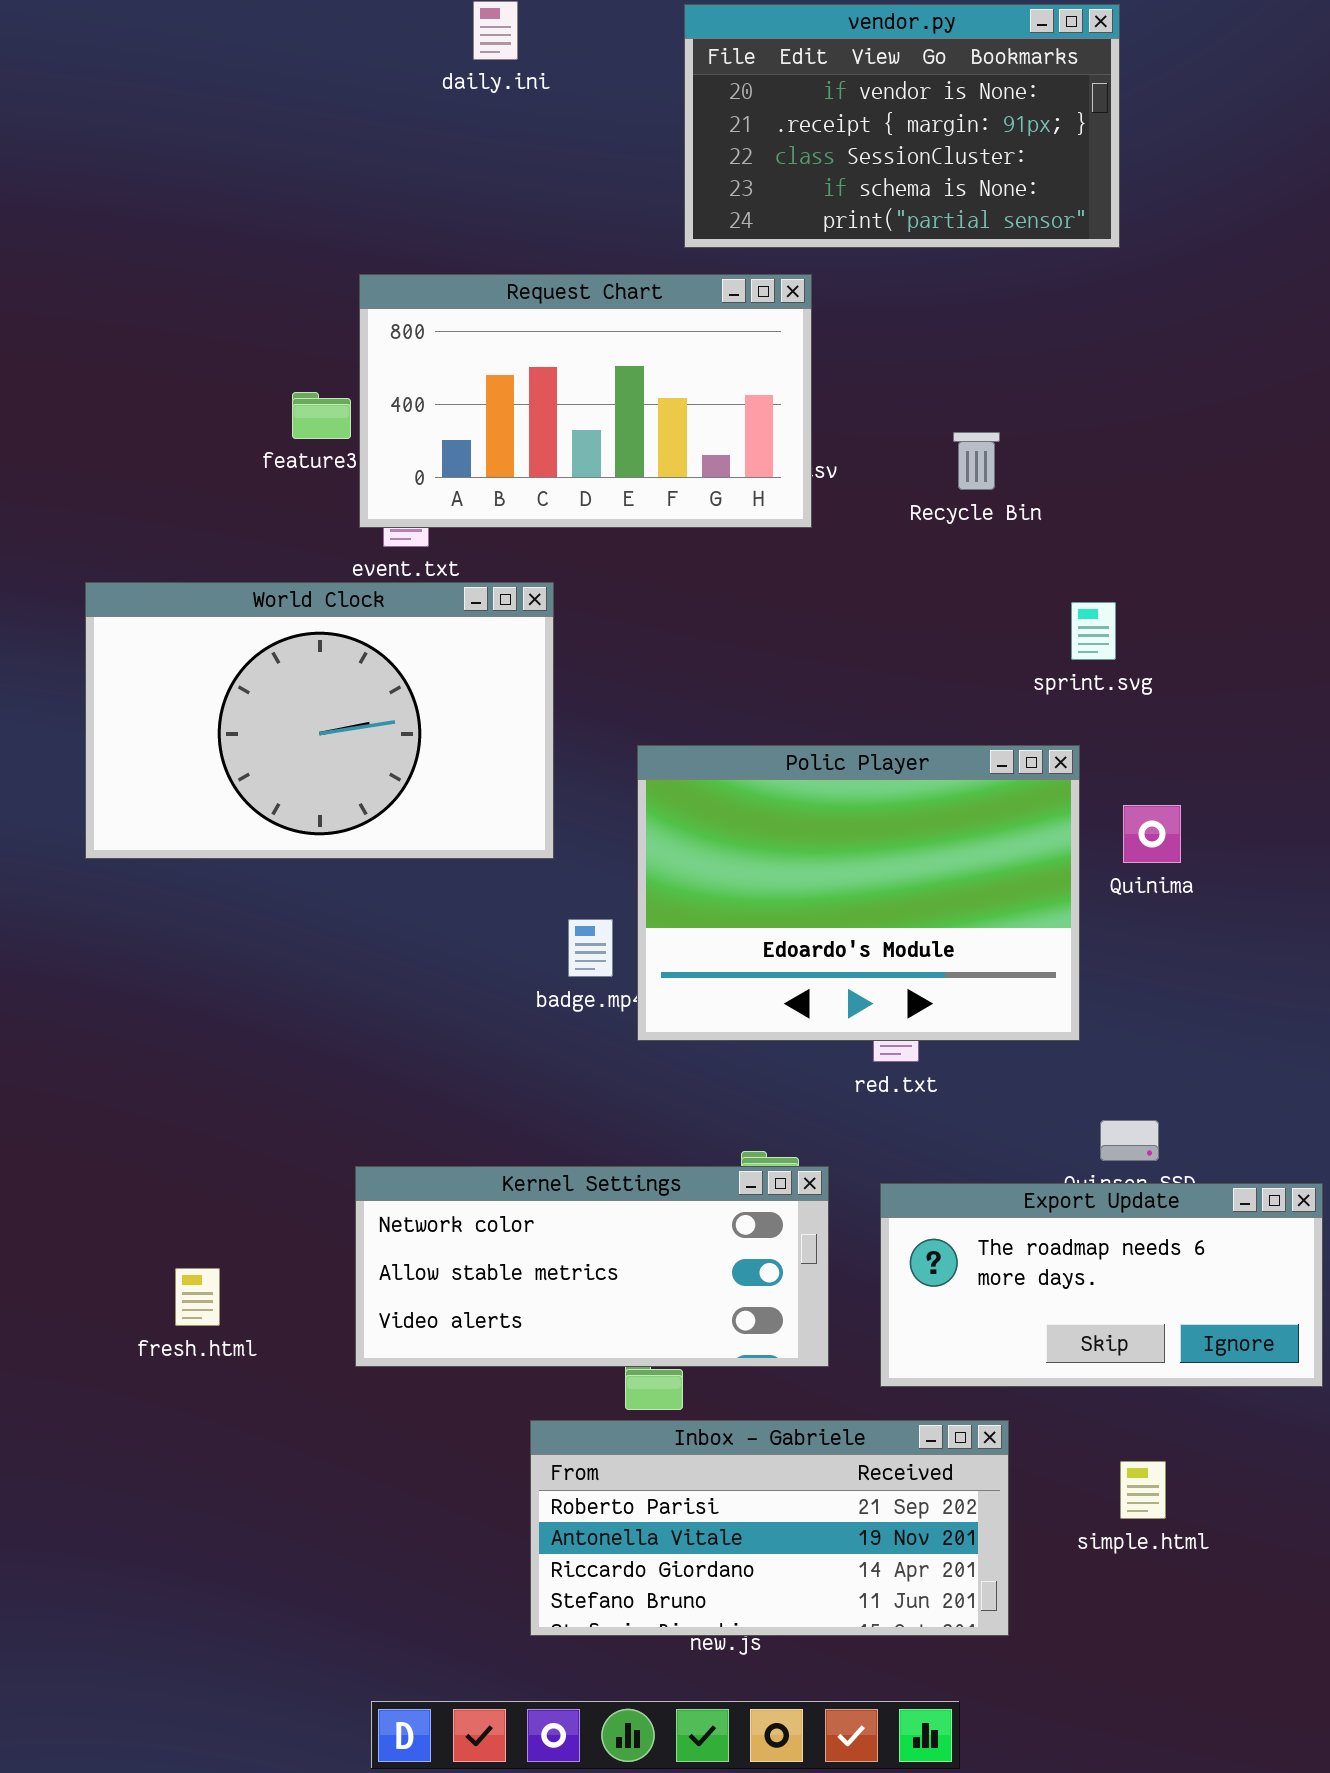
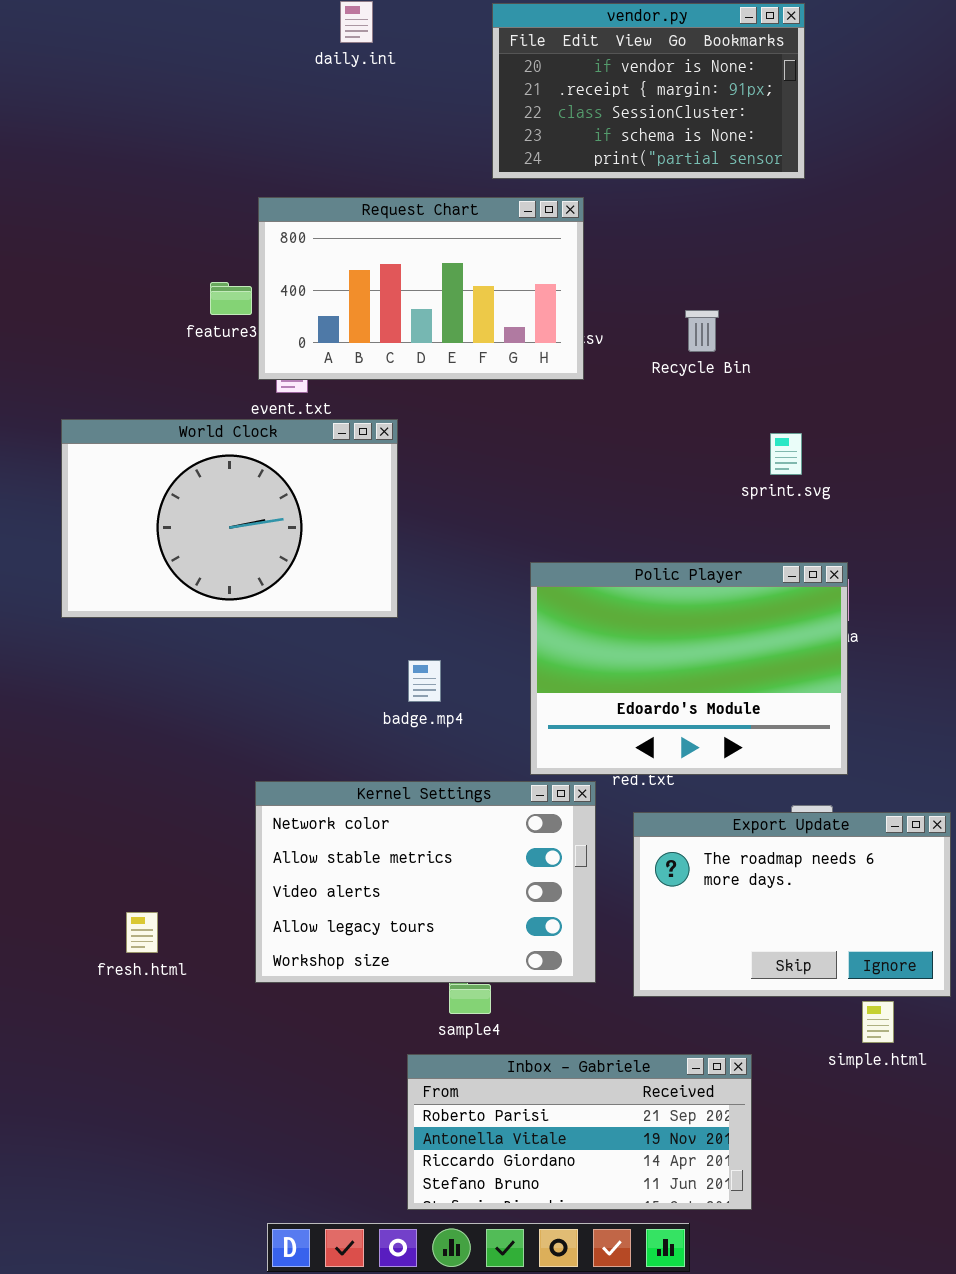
Polic Player: [637,745,1080,1041] -> [530,562,848,775], moved
Kernel Settings: [355,1166,829,1367] -> [255,781,596,983], resized
Export Update: [880,1183,1323,1387] -> [633,812,951,997], resized
Inbox - Gabriele: [530,1420,1009,1636] -> [407,1054,752,1210], moved
simple.html: [1120,1461,1166,1519] -> [862,1001,894,1043], moved

